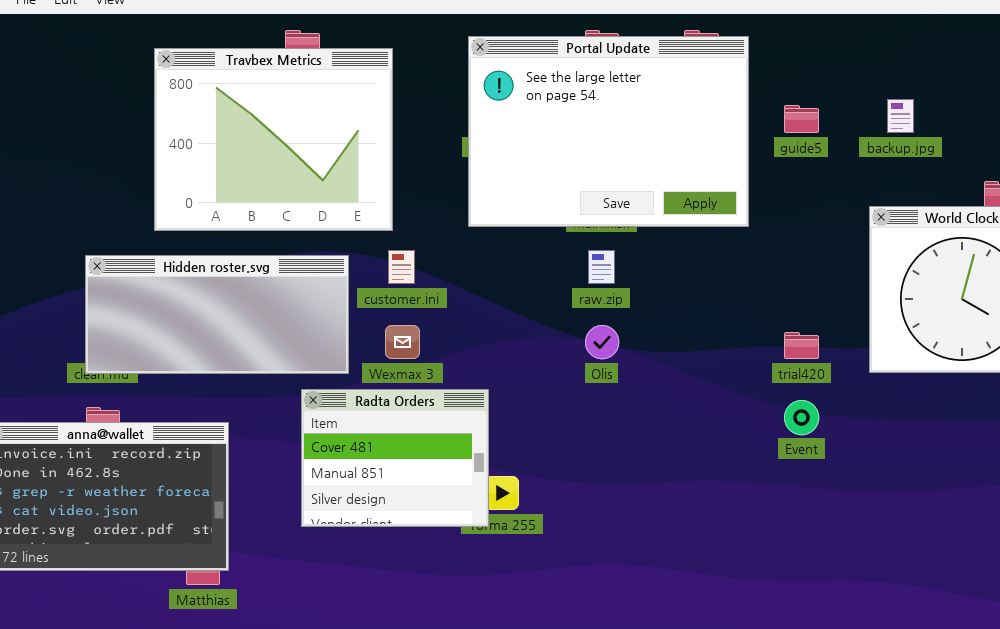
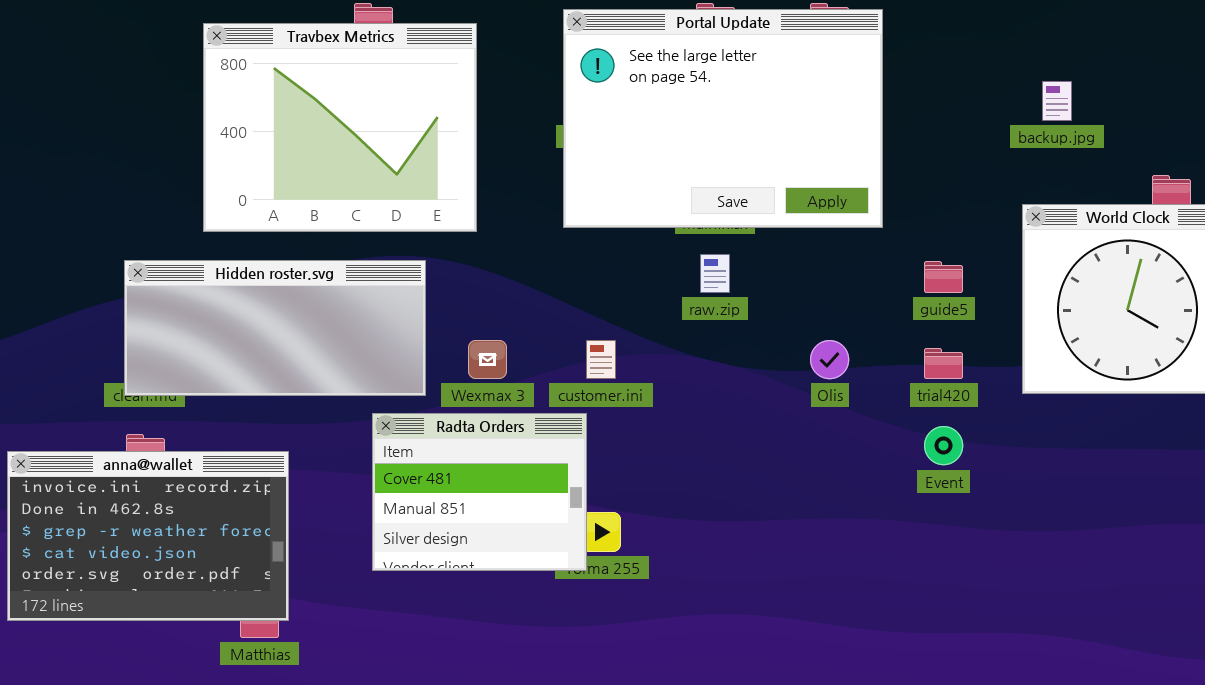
guide5: [784,105,819,133] -> [924,261,963,293], moved
customer.ini: [388,250,415,284] -> [586,340,616,379], moved
Olis: [585,325,619,359] -> [810,340,849,379], moved

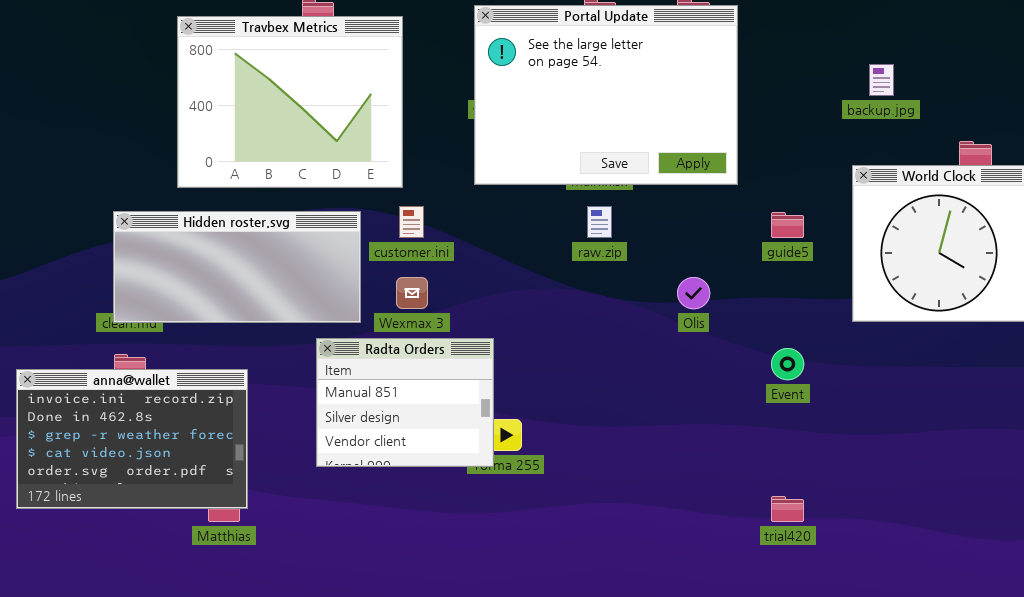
customer.ini: [586,340,616,379] -> [399,206,424,238], moved
trial420: [924,348,963,379] -> [771,496,804,522], moved
Radta Orders: [372,413,587,571] -> [316,338,494,467], scrolled down 1 row

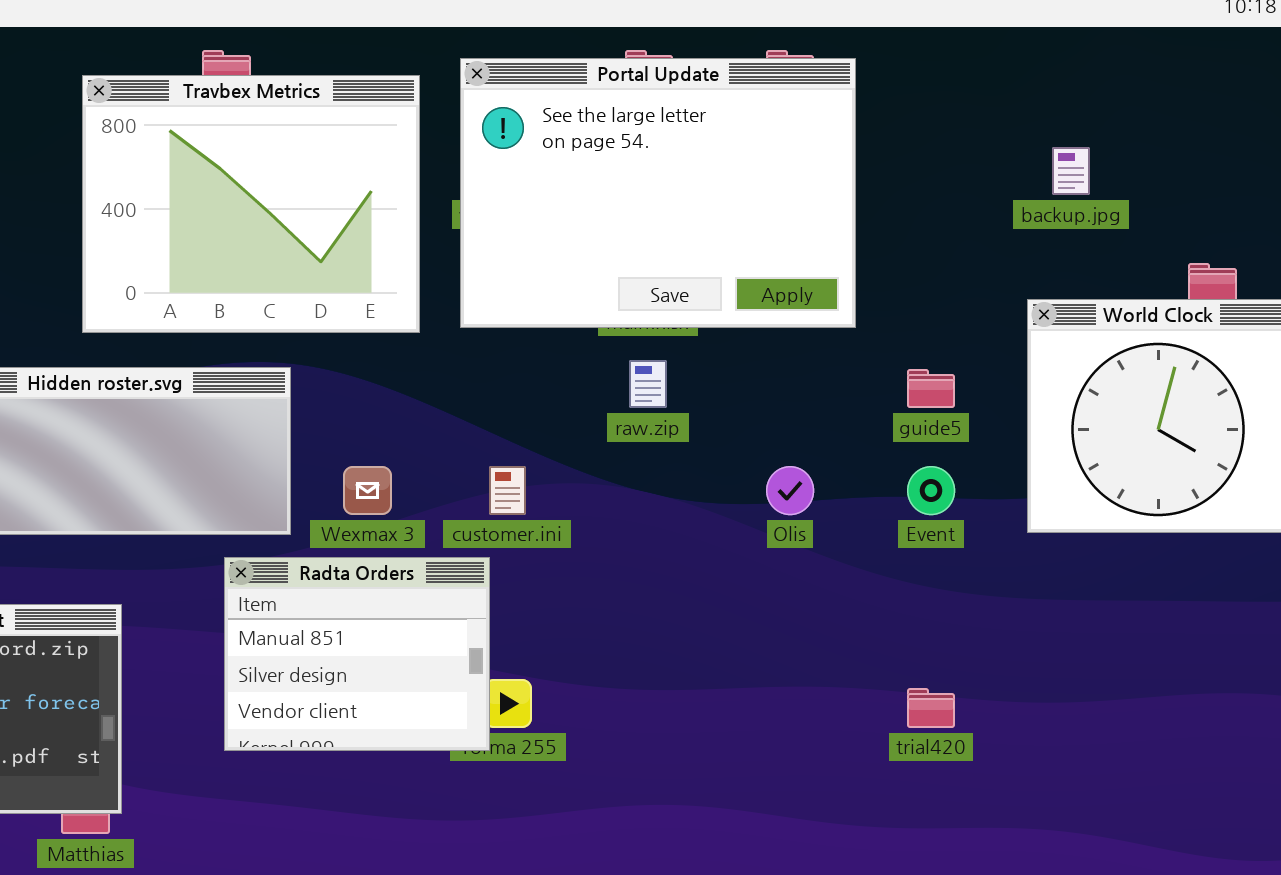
Travbex Metrics: [177,16,403,188] -> [82,75,420,333], moved
customer.ini: [399,206,424,238] -> [489,466,526,515], moved
Event: [771,348,804,380] -> [907,466,955,515], moved
trial420: [771,496,804,522] -> [907,688,955,728], moved

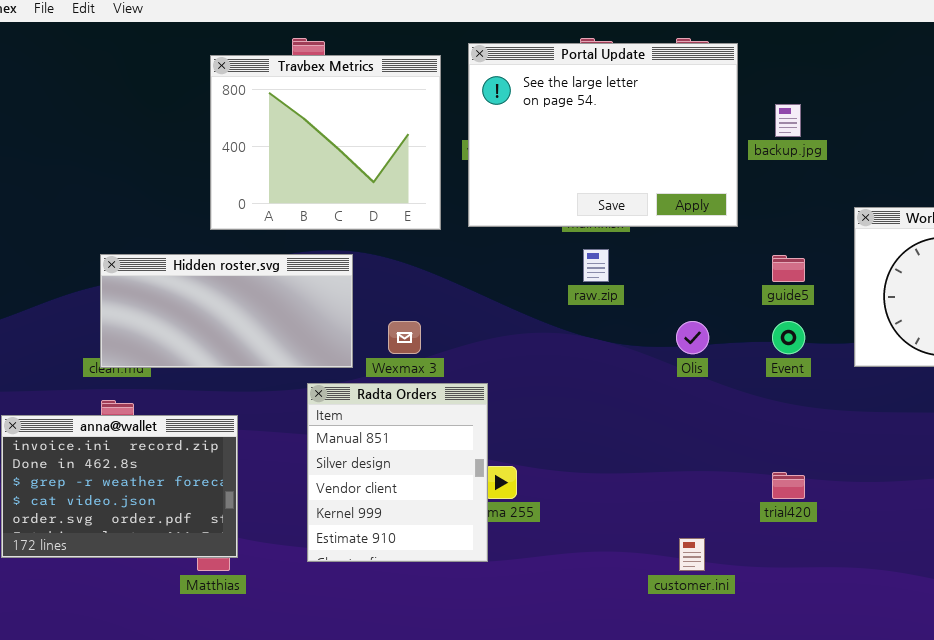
backup.jpg: [1052,147,1090,195] -> [775,104,801,137], moved
customer.ini: [489,466,526,515] -> [679,538,705,571], moved
Radta Orders: [224,557,490,751] -> [307,383,488,562], resized

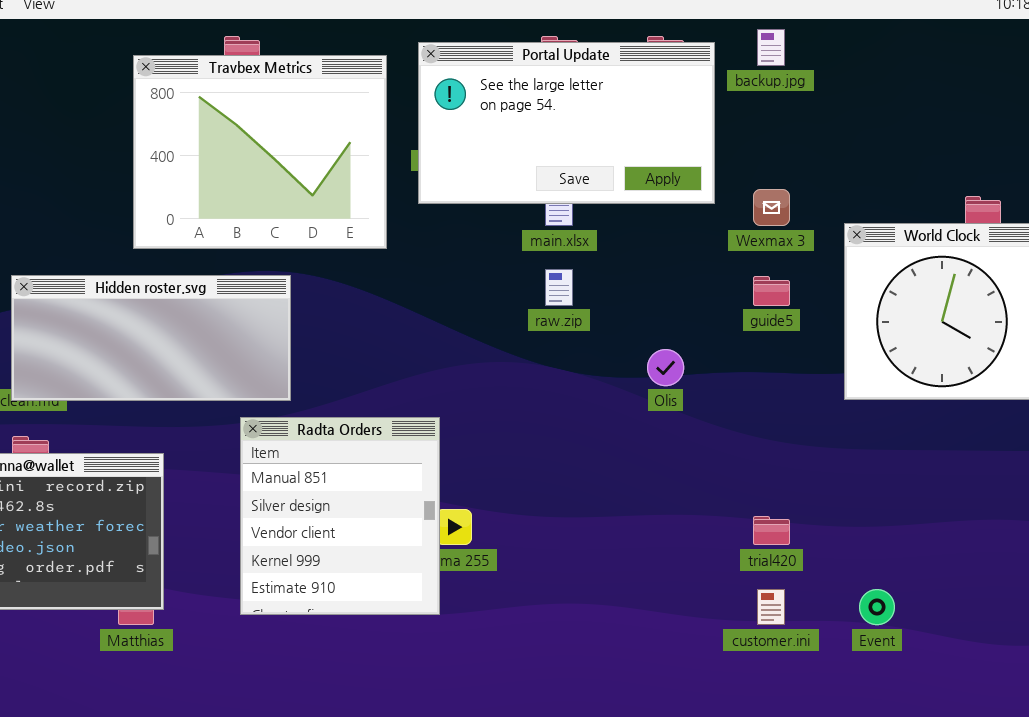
Portal Update: [468,43,738,227] -> [418,42,715,204], resized
backup.jpg: [775,104,801,137] -> [757,29,785,66], moved
Wexmax 3: [388,321,421,354] -> [753,189,790,226], moved
Event: [772,321,805,354] -> [859,589,895,625], moved
customer.ini: [679,538,705,571] -> [757,589,785,625], moved

